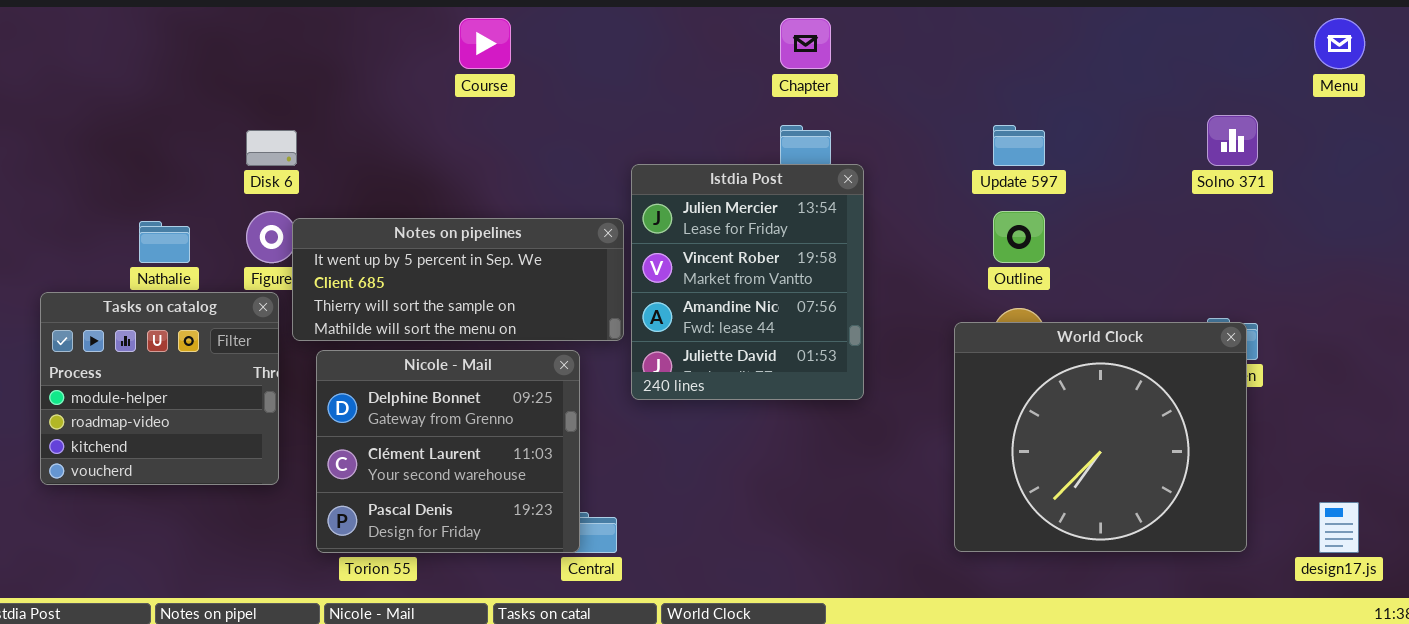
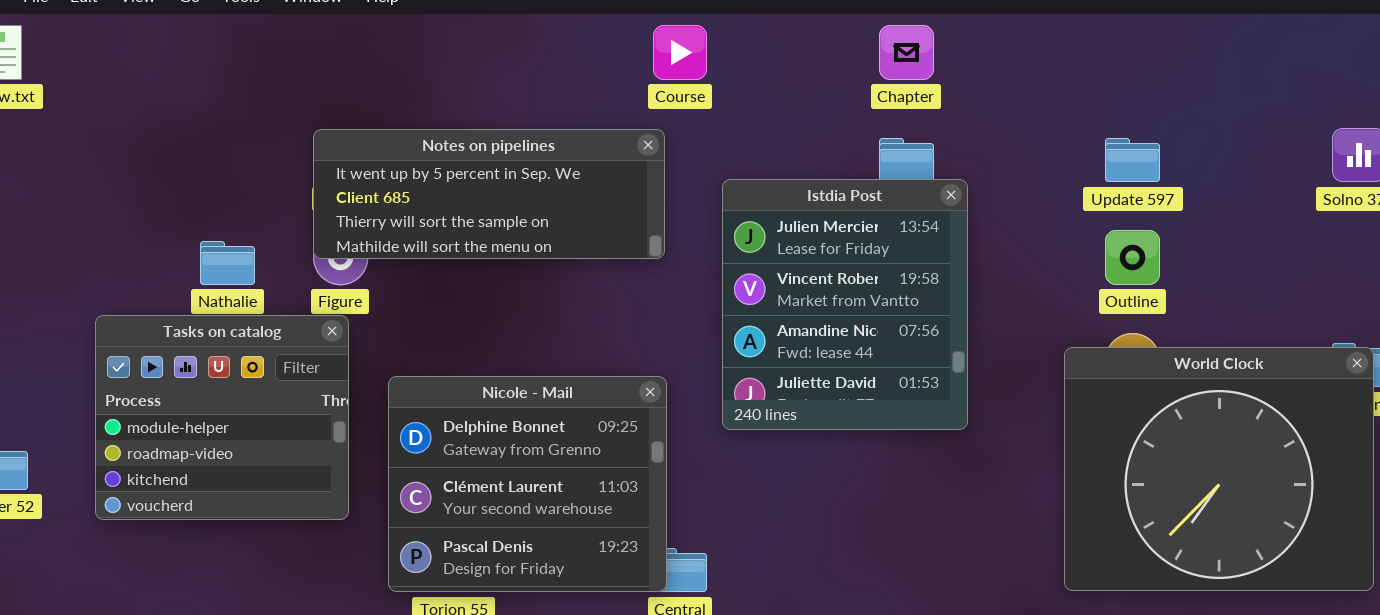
Course: [459,18,511,69] -> [653,25,707,80], moved
Notes on pipelines: [292,218,624,341] -> [313,129,665,259], moved

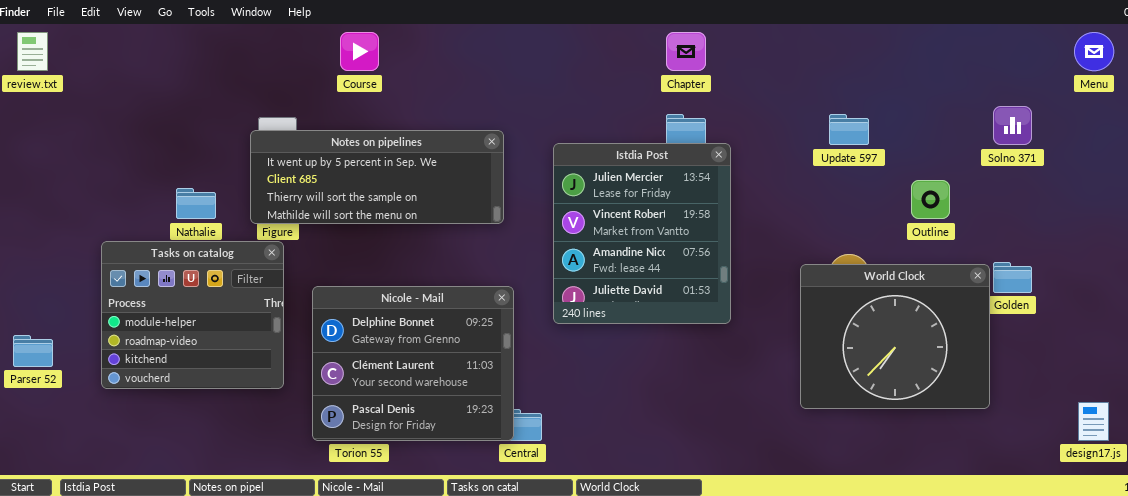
Course: [653,25,707,80] -> [340,32,379,71], moved
Notes on pipelines: [313,129,665,259] -> [250,130,504,224], moved
Outline: [1105,230,1160,285] -> [911,180,950,219], moved
World Clock: [1064,347,1374,591] -> [800,264,990,409], resized

